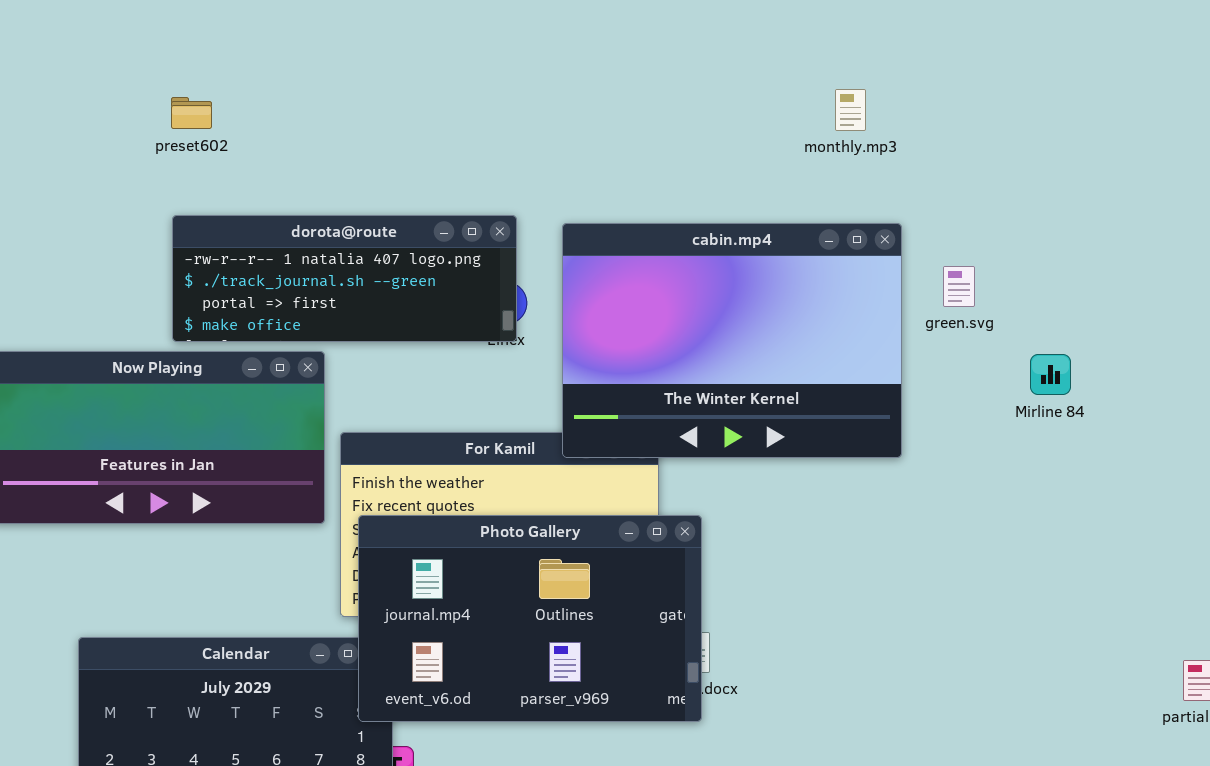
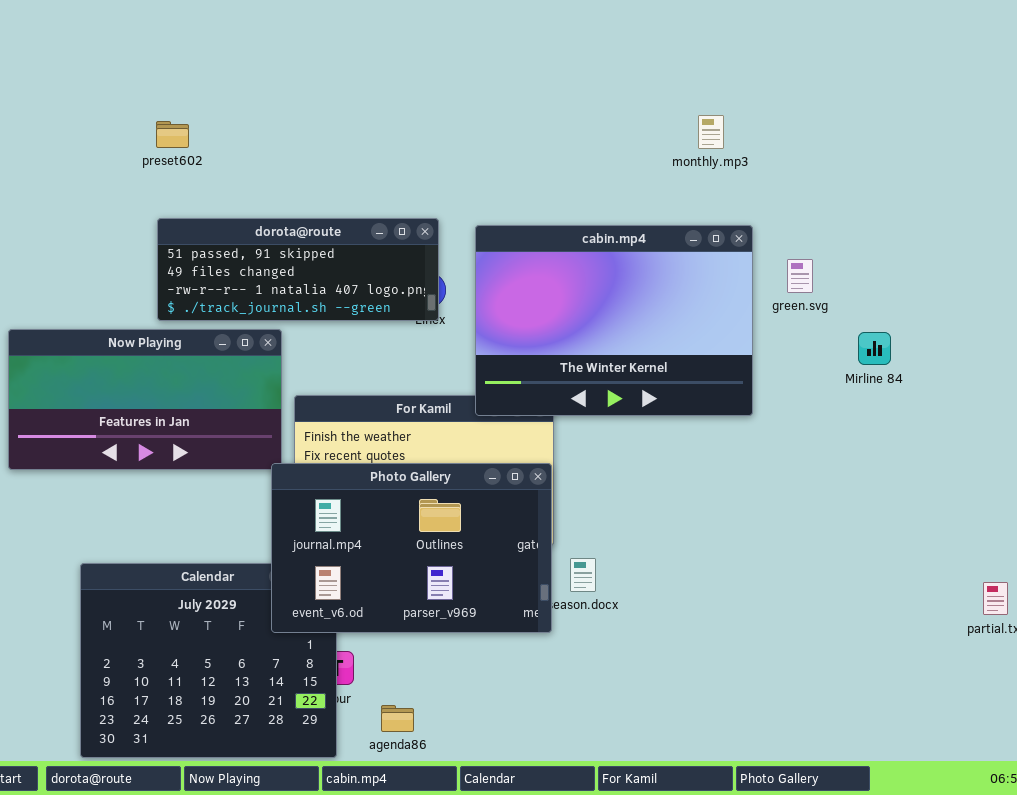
dorota@route: [172,215,517,342] -> [157,218,439,321], scrolled up 2 rows
Photo Gallery: [358,515,702,722] -> [271,463,552,633], moved

